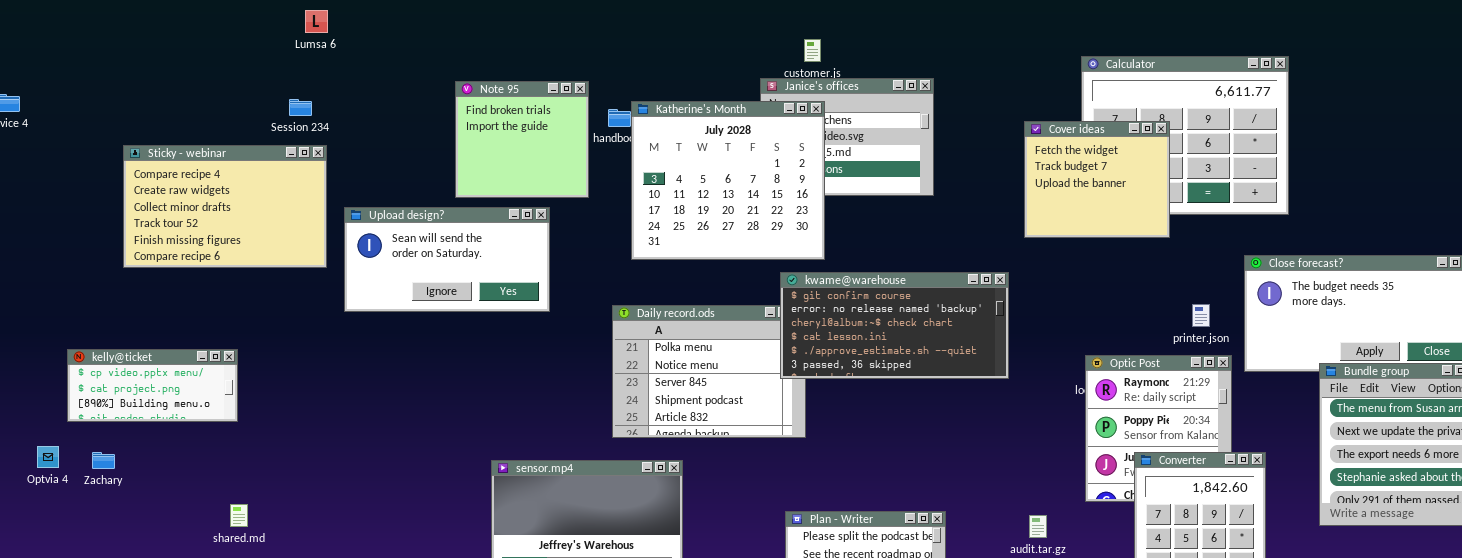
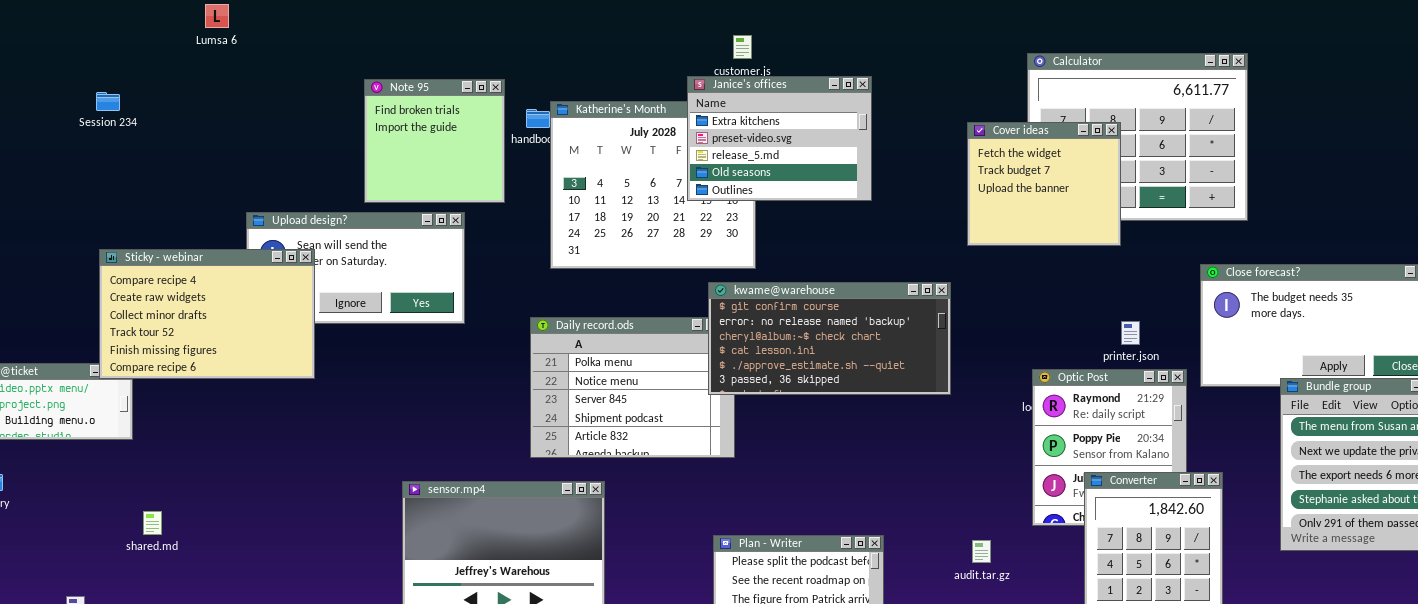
Janice's offices: [760,78,934,196] -> [687,76,872,201], raised
Session 234: [289,99,312,116] -> [96,92,120,111], moved
Sticky - webinar: [123,145,327,268] -> [99,249,315,379], moved
printer.json: [1192,304,1210,327] -> [1121,321,1140,345], moved
shared.md: [230,504,248,527] -> [143,511,162,535], moved

